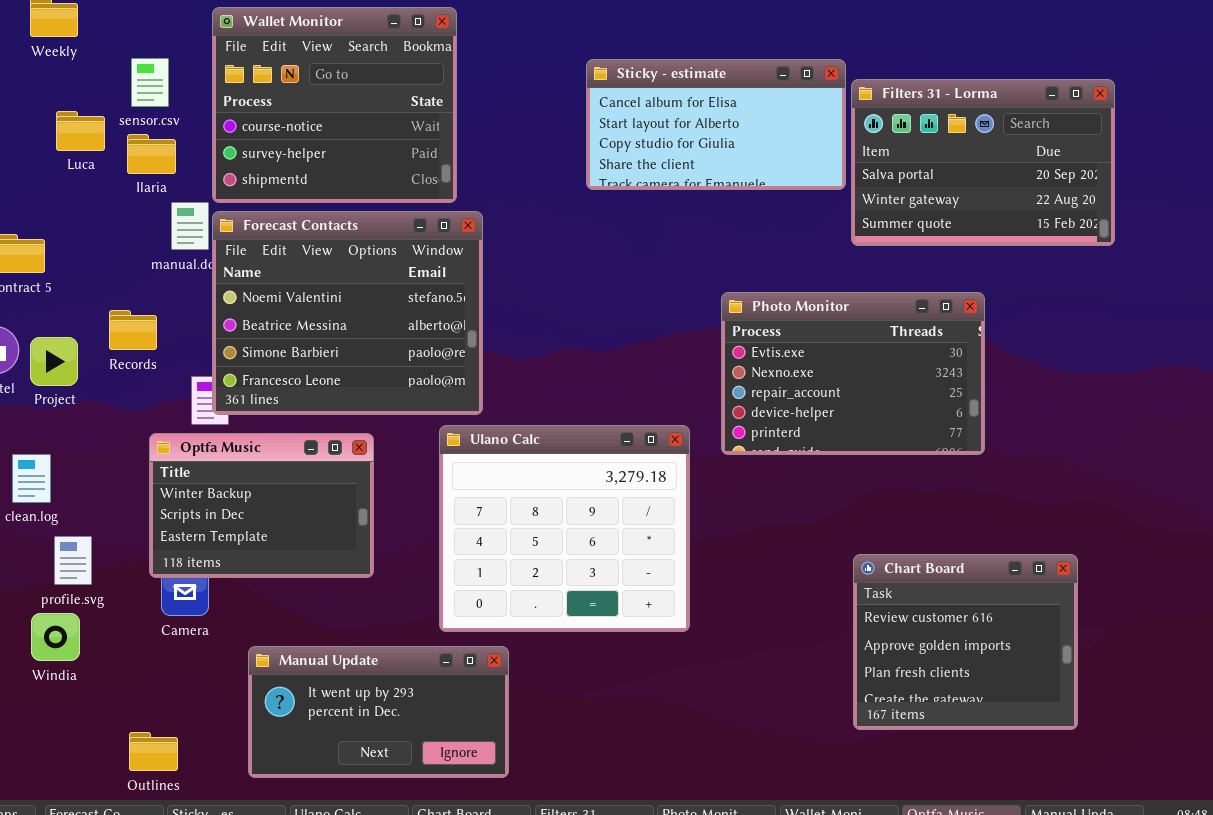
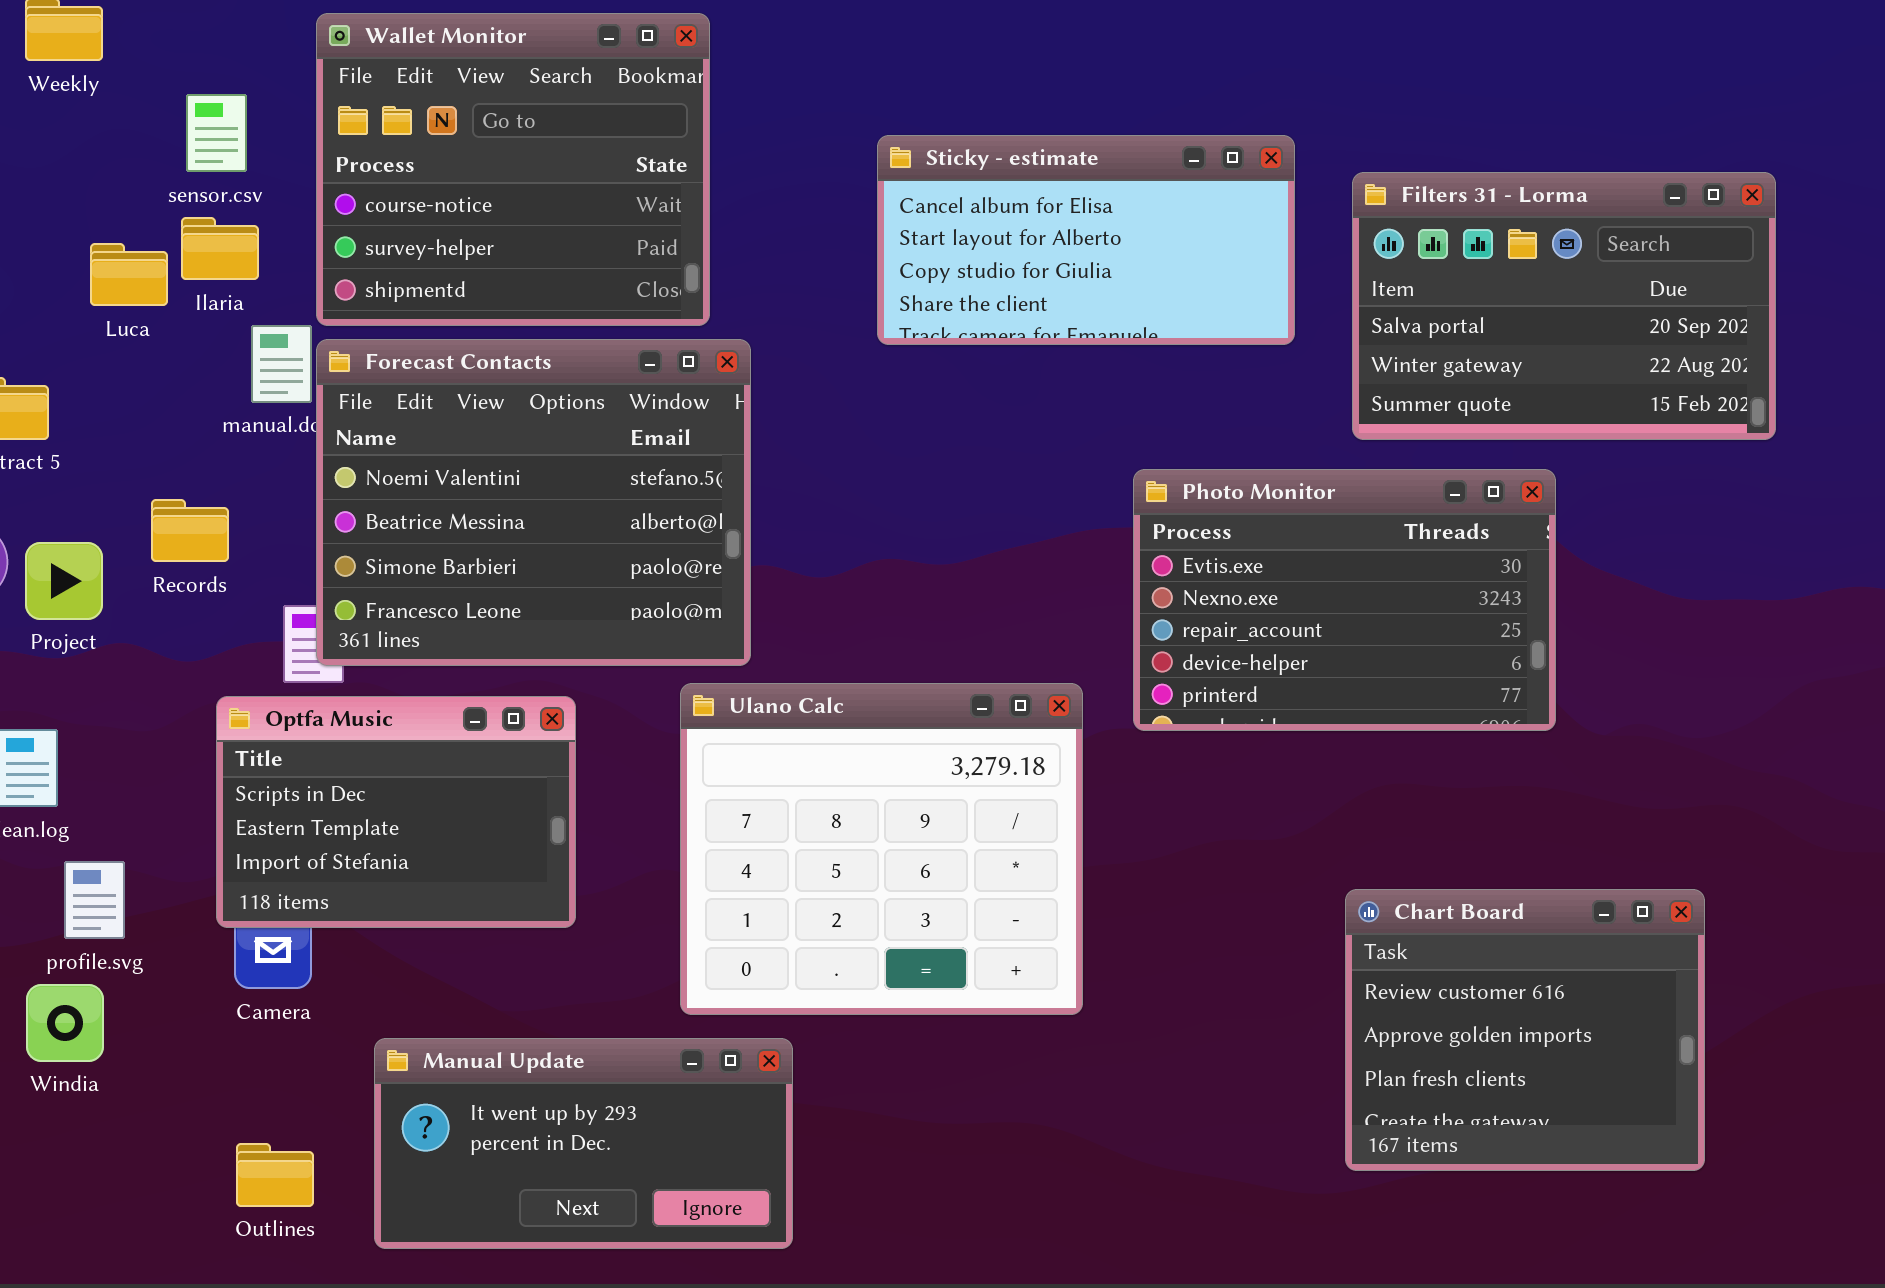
Sticky - estimate: [586,59,846,190] -> [877,135,1295,345], moved
Filters 31 - Lorma: [851,79,1115,246] -> [1352,172,1776,440], moved
Luca: [56,111,105,151] -> [90,243,168,306], moved
Optfa Music: [149,433,374,578] -> [216,696,576,928], scrolled down 1 row
Outlines: [129,732,178,771] -> [236,1143,314,1207], moved

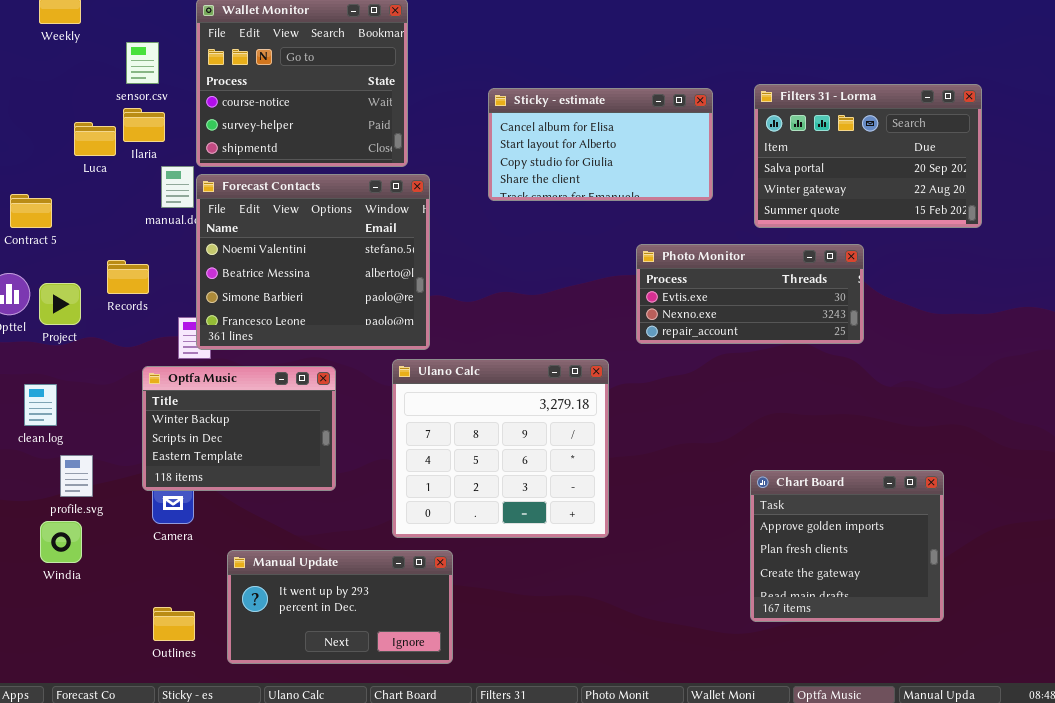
Sticky - estimate: [877,135,1295,345] -> [488,88,713,201], moved
Photo Monitor: [1133,469,1556,731] -> [636,244,864,344], resized
Optfa Music: [216,696,576,928] -> [142,366,336,491], scrolled up 1 row
Chart Board: [1345,889,1705,1171] -> [750,470,944,622], scrolled down 1 row

